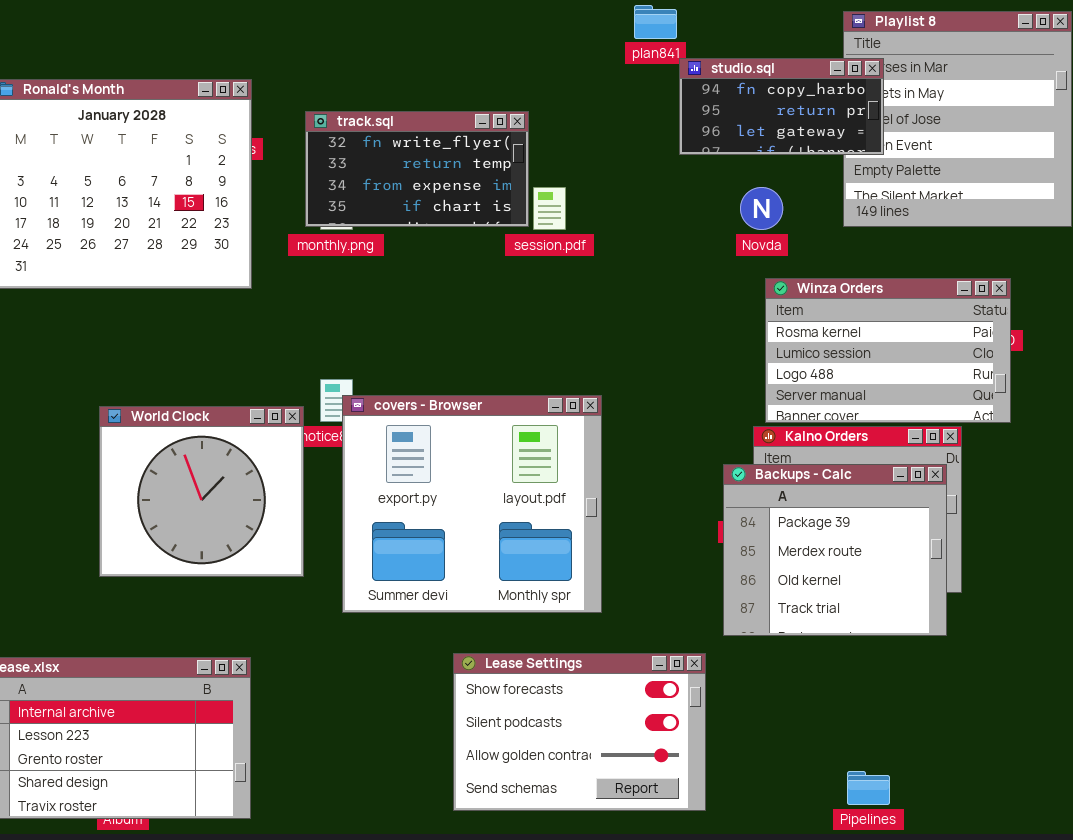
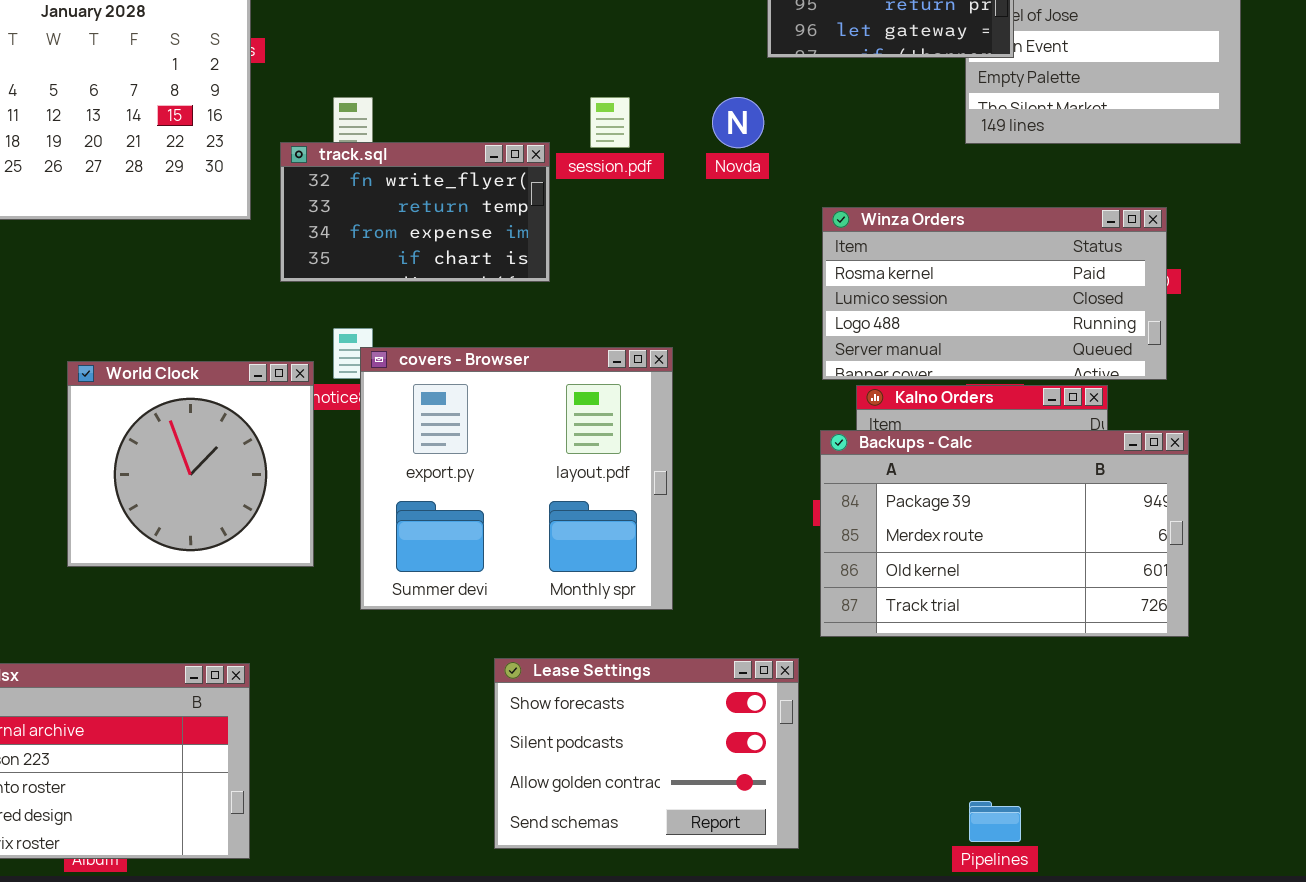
track.sql: [305,111,529,227] -> [280,142,550,282], moved
Novda: [740,187,783,230] -> [712,97,764,148], moved
Winza Orders: [765,278,1011,423] -> [822,207,1167,380], resized
Backups - Calc: [723,464,947,636] -> [820,430,1189,637], resized

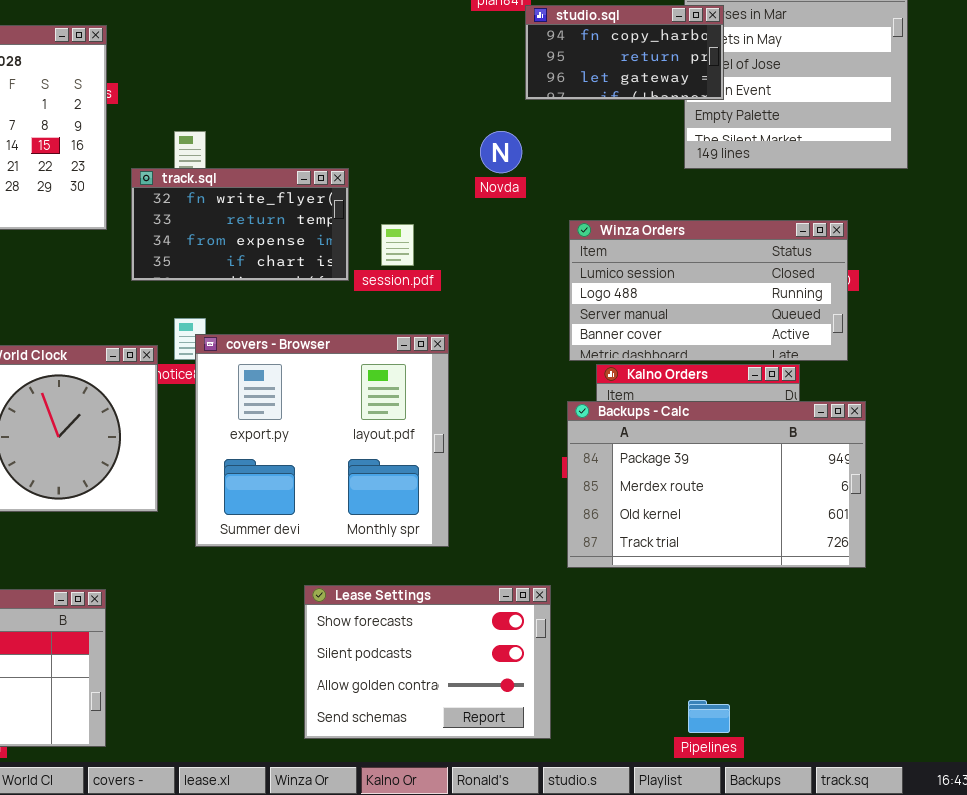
session.pdf: [590,97,630,148] -> [381,224,414,266], moved
Winza Orders: [822,207,1167,380] -> [569,220,848,361], scrolled down 1 row

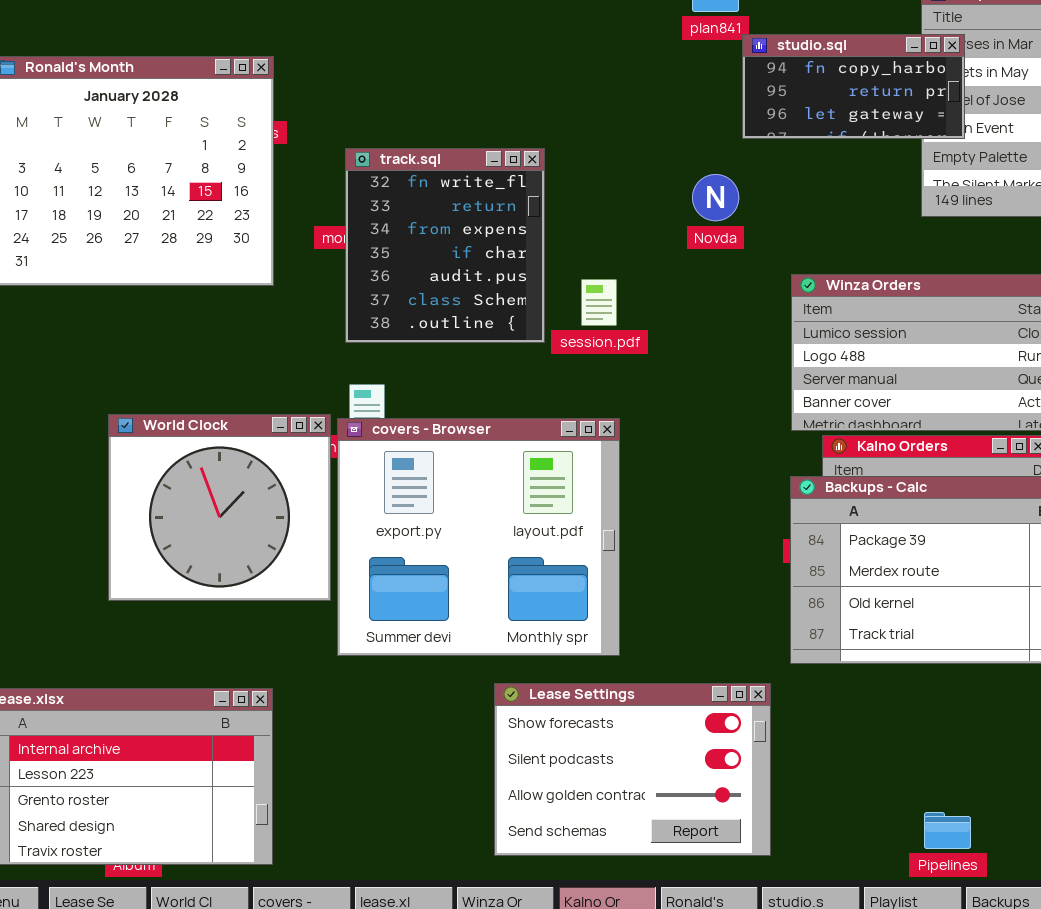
track.sql: [131,168,349,281] -> [345,148,545,343], resized
covers - Browser: [195,334,449,547] -> [337,418,620,656], moved

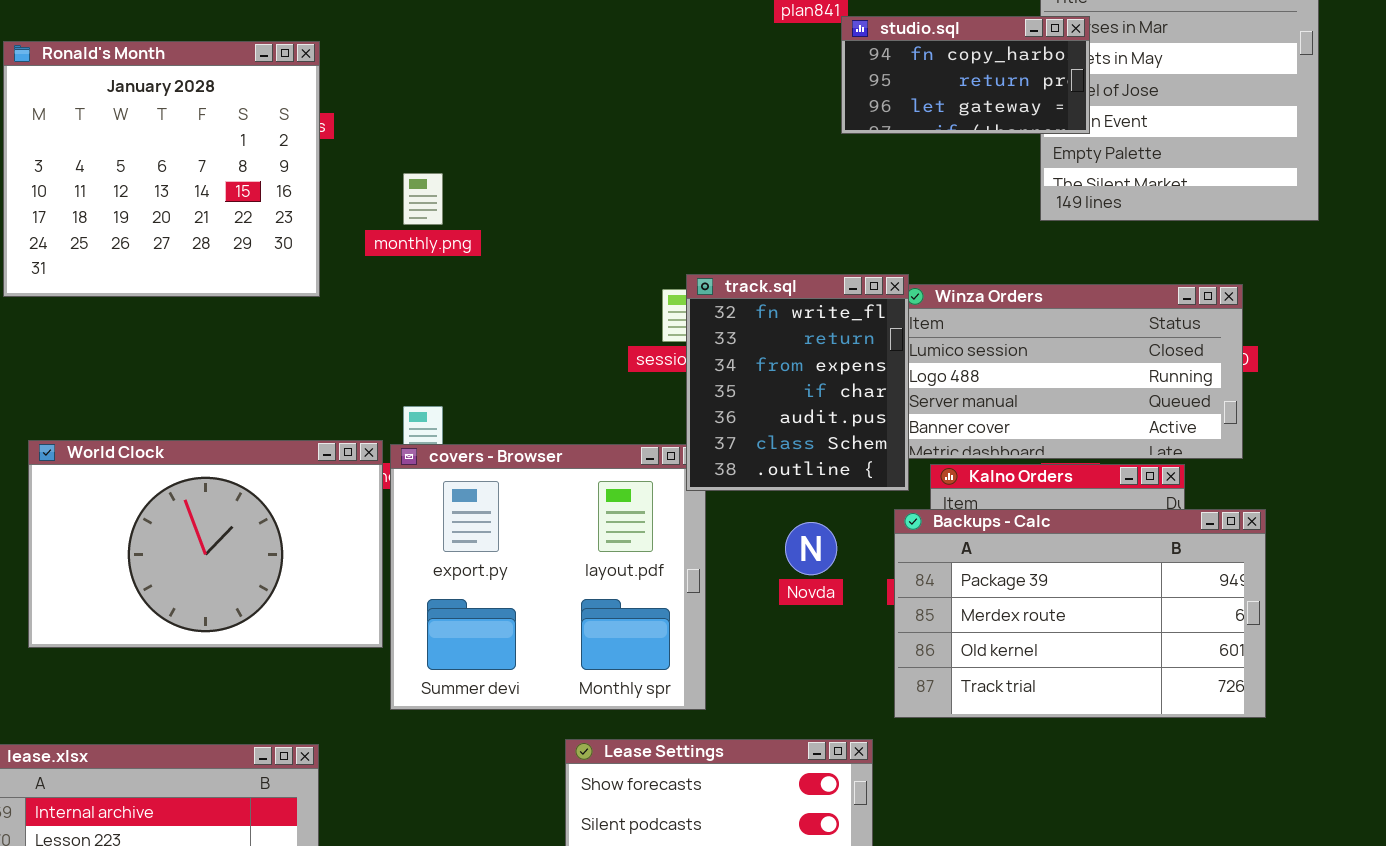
track.sql: [345,148,545,343] -> [686,274,909,491], moved
Novda: [692,174,739,221] -> [785,522,837,575], moved
World Clock: [108,414,331,601] -> [28,440,383,648], resized

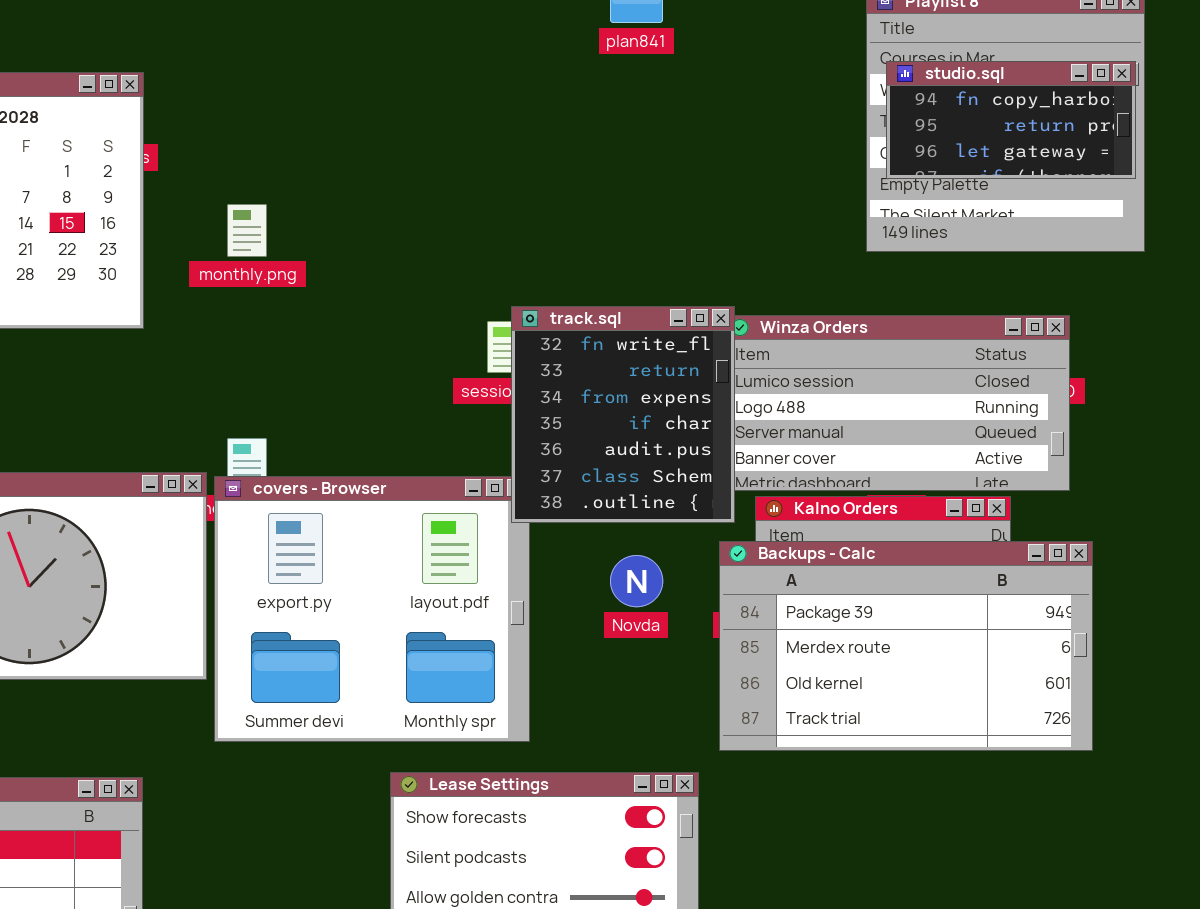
studio.sql: [841,16,1090,134] -> [886,61,1136,179], moved

